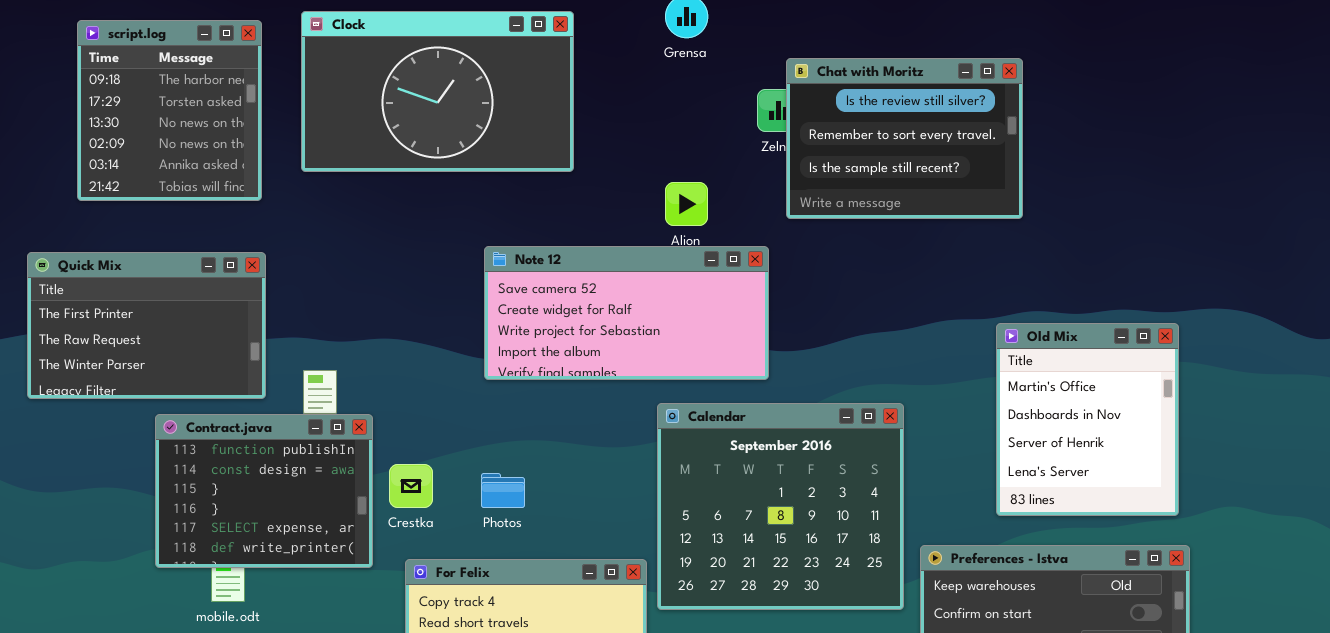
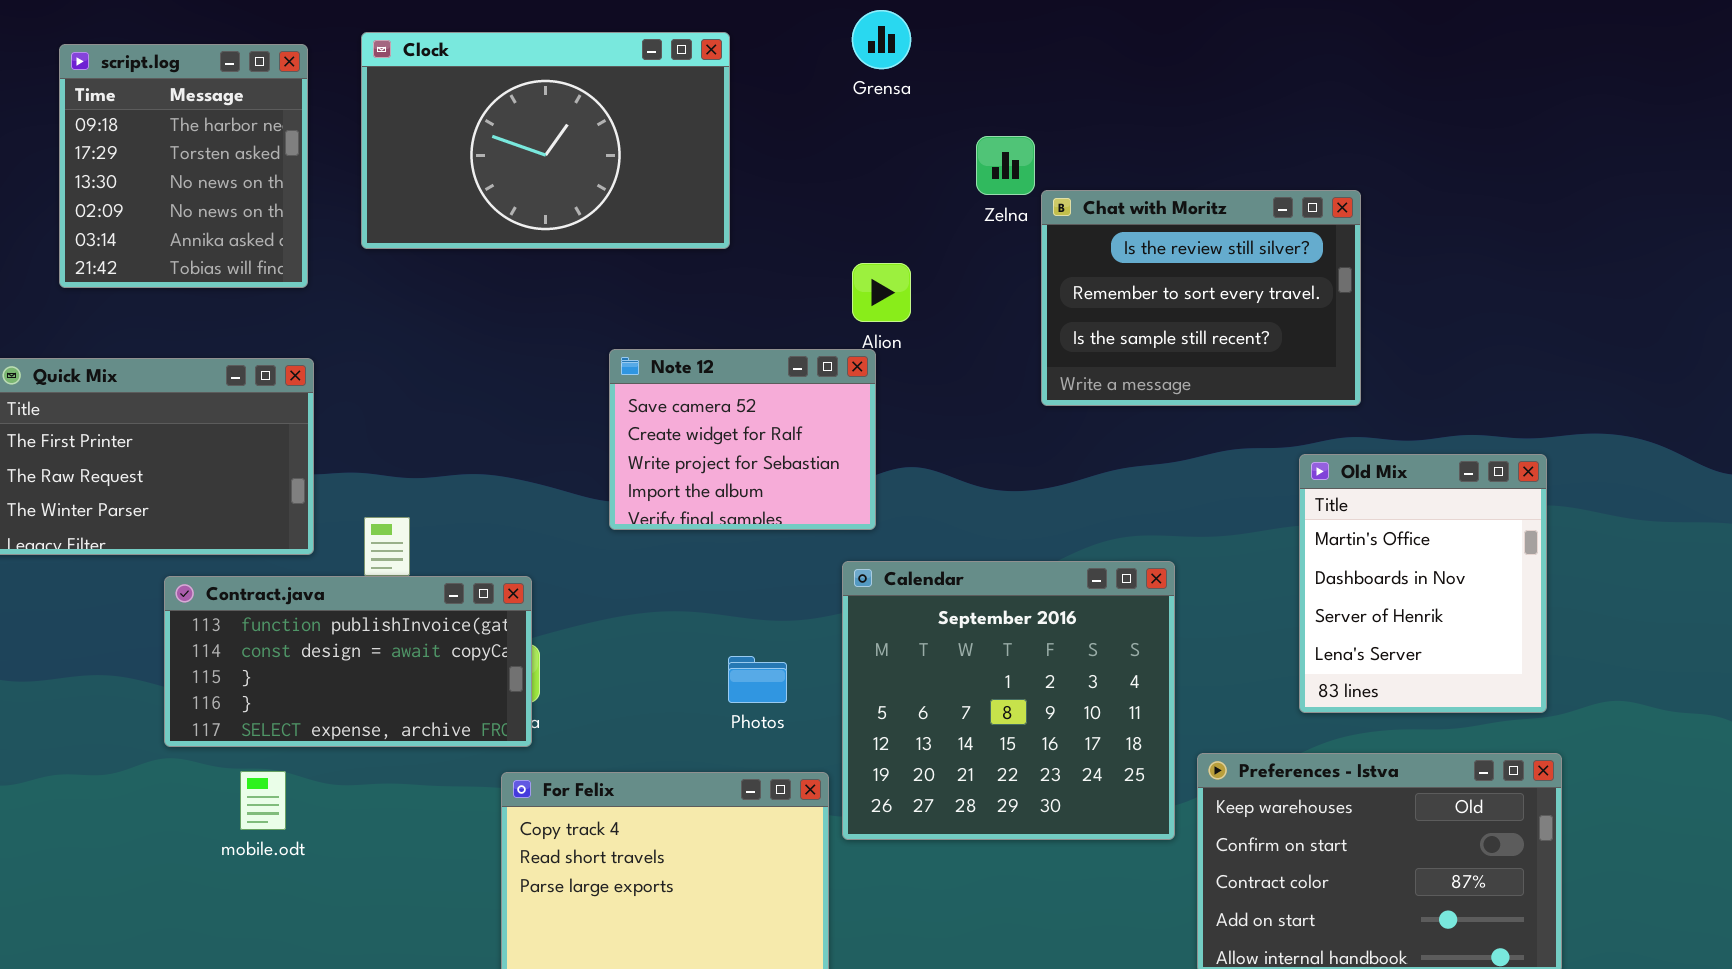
Chat with Moritz: [786,58,1023,219] -> [1041,190,1361,406], moved
Note 12: [484,246,769,380] -> [609,349,876,530], resized
Contract.java: [155,414,373,568] -> [164,576,532,747], resized
Photos: [481,473,525,508] -> [728,656,787,703], moved

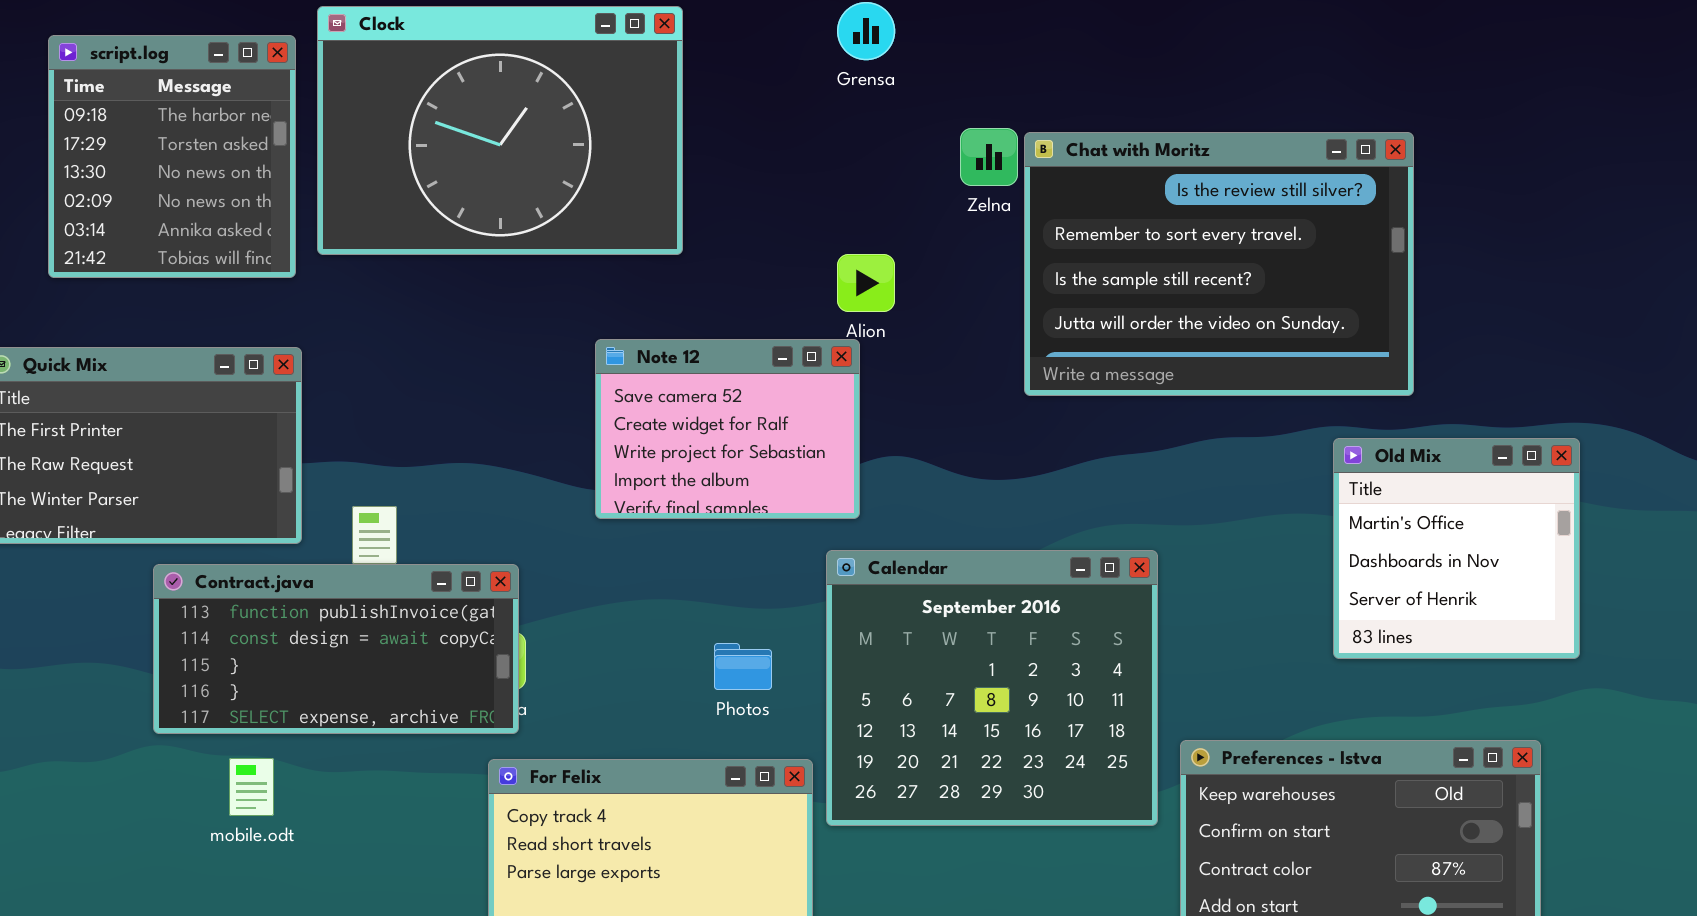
Clock: [361,32,730,249] -> [317,6,683,255], moved, resized
Chat with Moritz: [1041,190,1361,406] -> [1024,132,1414,396], resized
Old Mix: [1299,454,1547,713] -> [1333,438,1580,659], moved, resized

